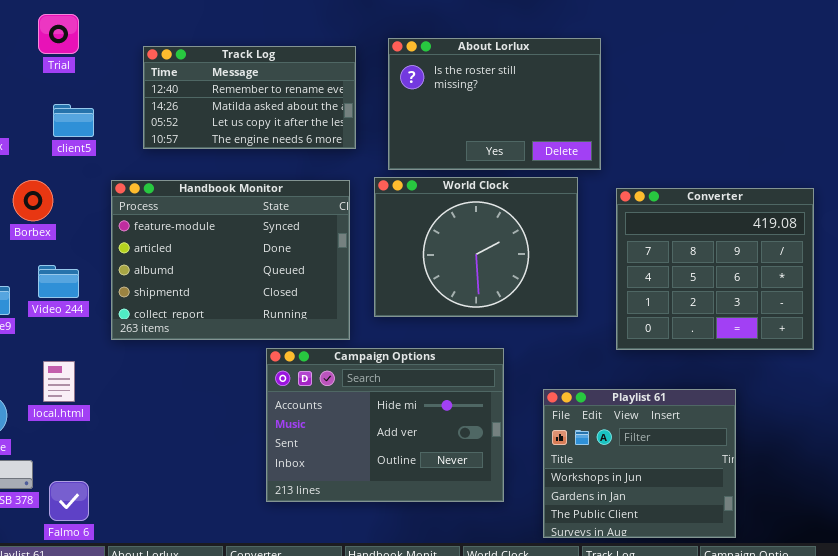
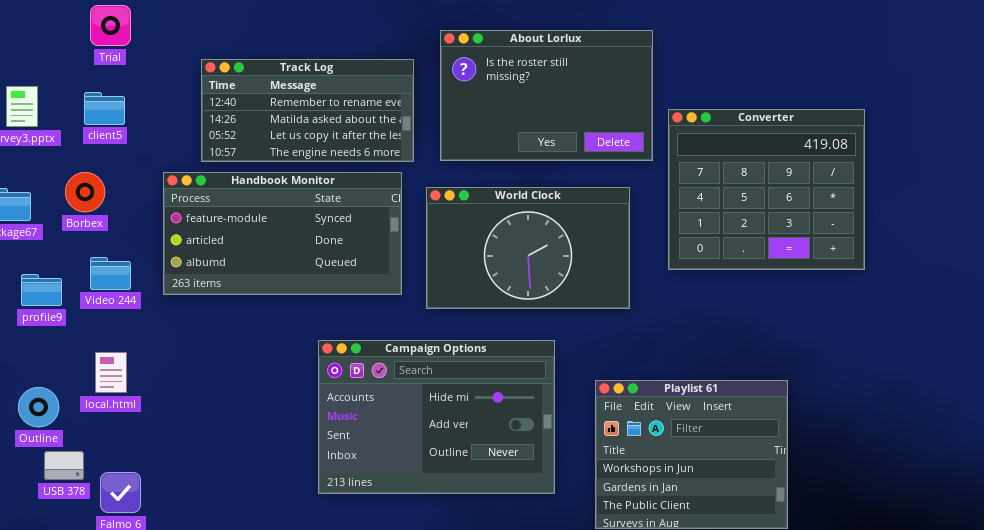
Track Log: [143,46,356,149] -> [201,59,414,162], moved
client5: [53,104,94,137] -> [84,92,125,125], moved
World Clock: [374,177,578,317] -> [426,187,630,309], resized
Handbook Monitor: [111,180,350,340] -> [163,172,402,295], resized
Converter: [616,188,814,350] -> [668,109,865,270], moved

